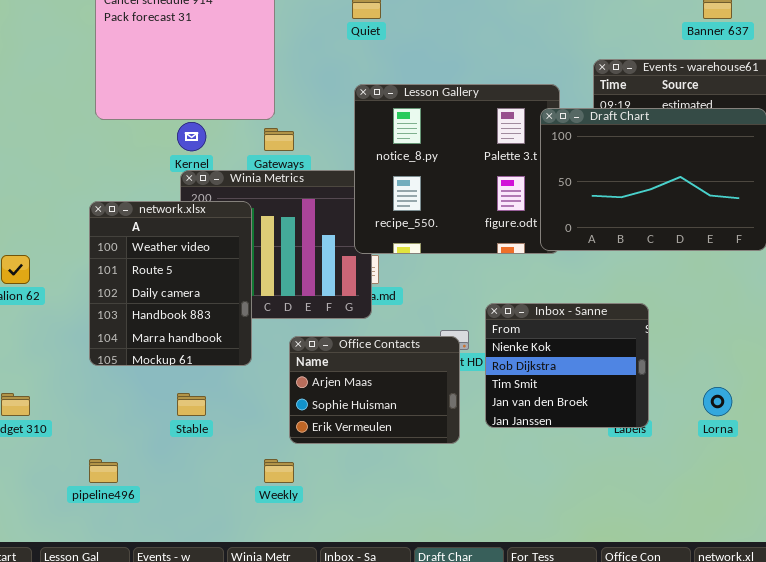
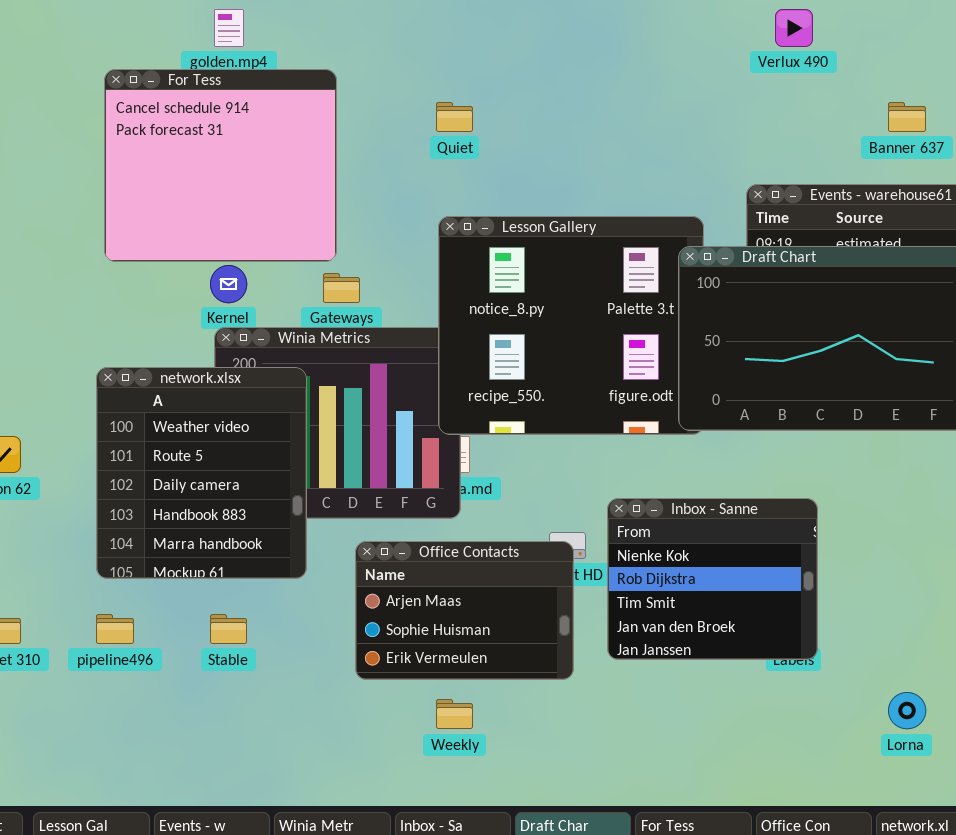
Lorna: [703,387,732,416] -> [888,692,926,729], moved
pipeline496: [89,459,118,483] -> [96,614,134,644], moved
Weekly: [264,459,294,483] -> [436,699,473,729], moved

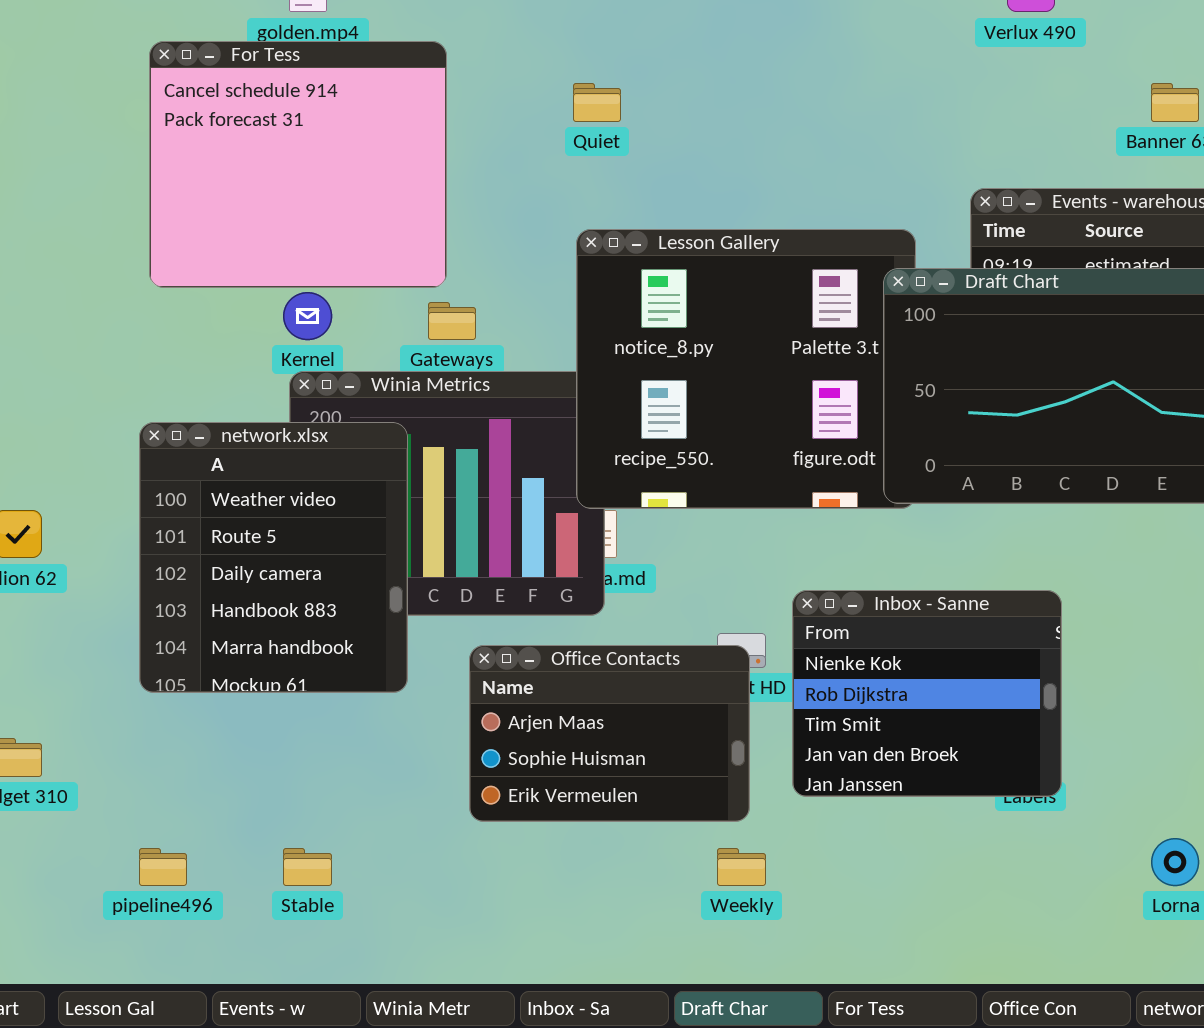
pipeline496: [96,614,134,644] -> [139,848,187,886], moved
Stable: [210,614,247,644] -> [283,848,332,886], moved
Weekly: [436,699,473,729] -> [717,848,766,886], moved

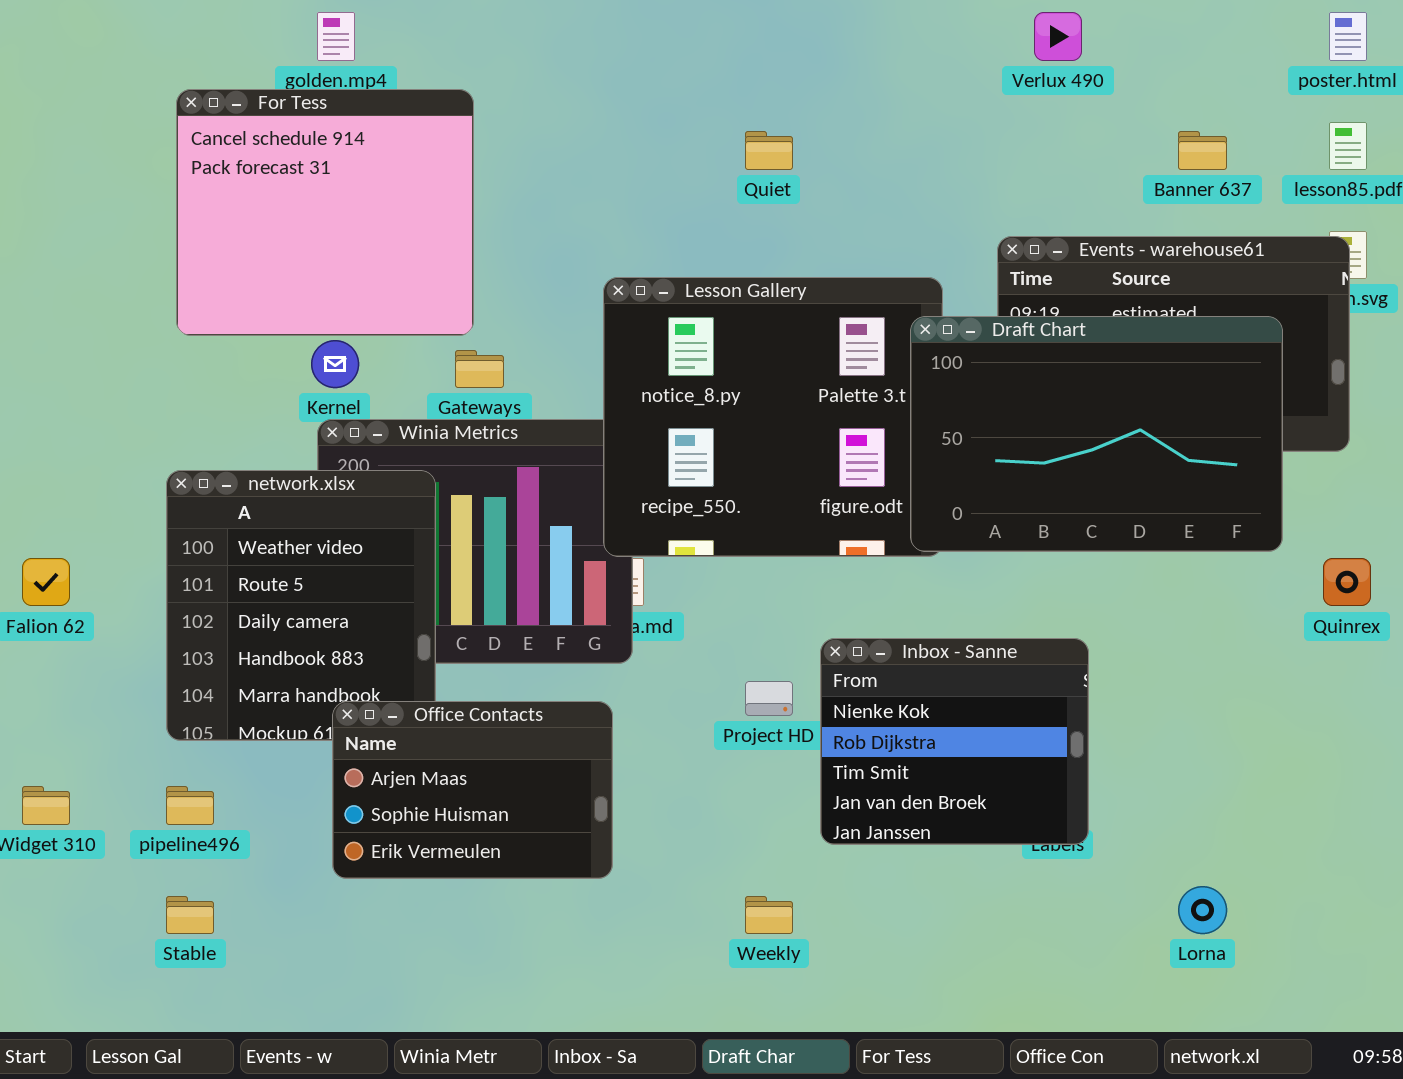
Quiet: [573,83,621,122] -> [745,131,793,170], moved
Office Contacts: [469,645,750,822] -> [332,701,613,879], moved
pipeline496: [139,848,187,886] -> [166,786,214,825], moved
Stable: [283,848,332,886] -> [166,896,214,934], moved

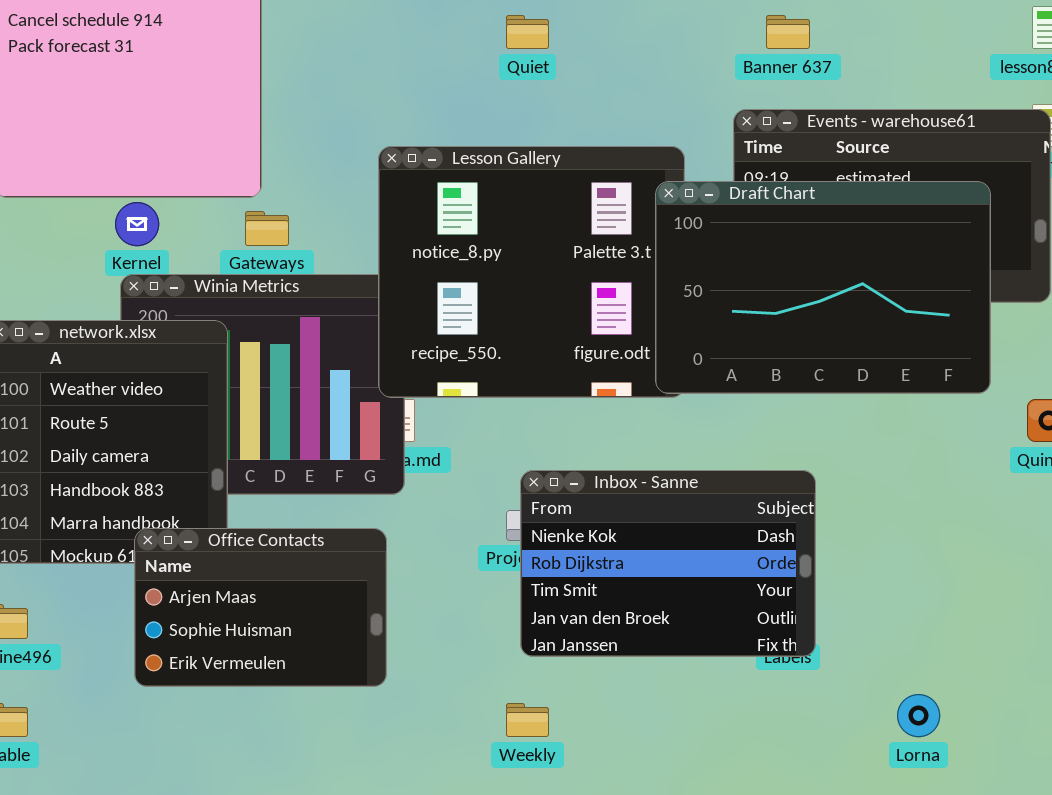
Banner 637: [1178,131,1227,170] -> [766,15,810,49], moved
Inbox - Sanne: [820,638,1089,845] -> [520,470,816,657], resized

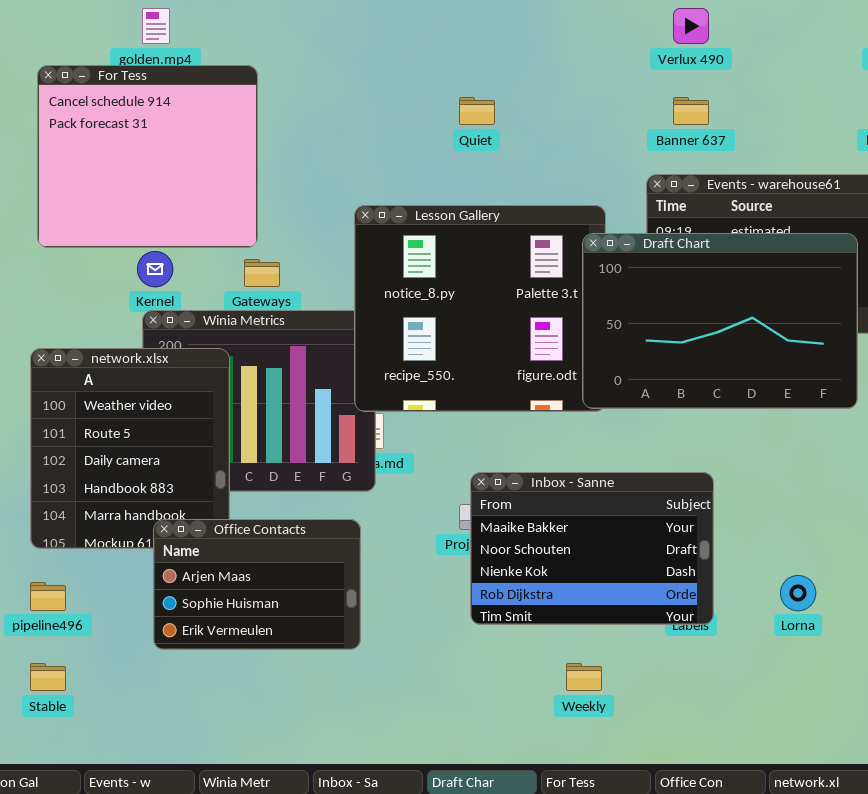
Inbox - Sanne: [520,470,816,657] -> [470,472,714,625], scrolled up 2 rows
Lorna: [897,694,940,737] -> [780,575,816,611], moved
Weekly: [506,703,549,737] -> [566,663,602,691], moved

